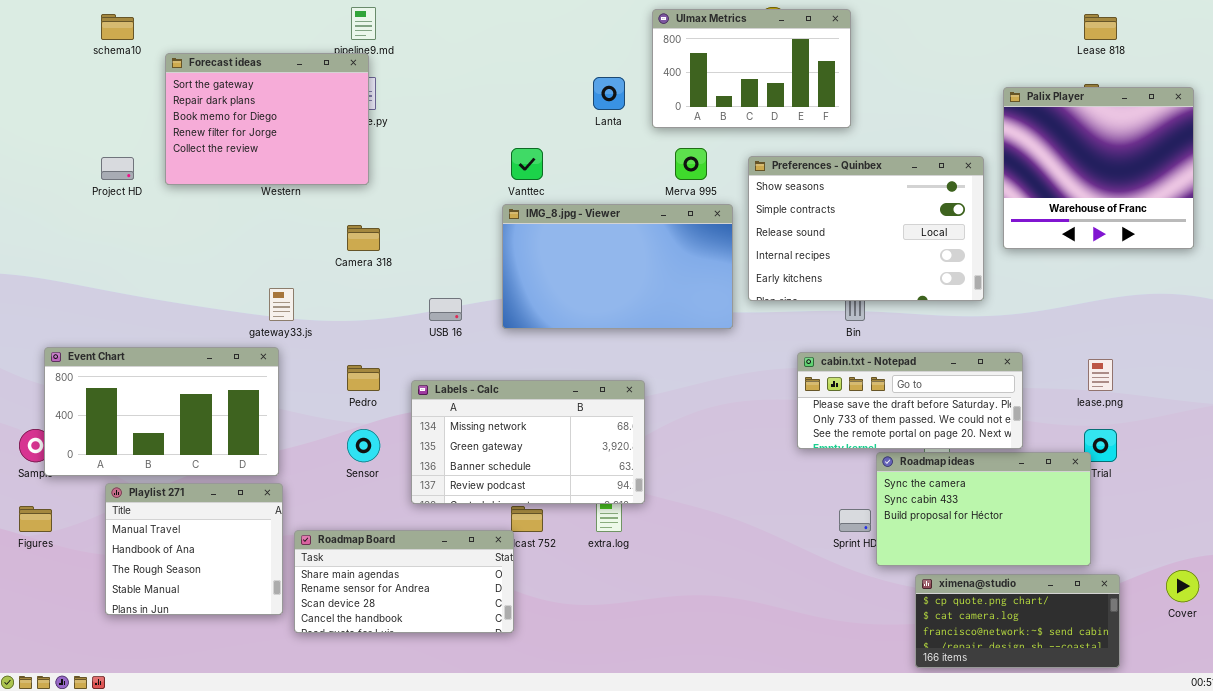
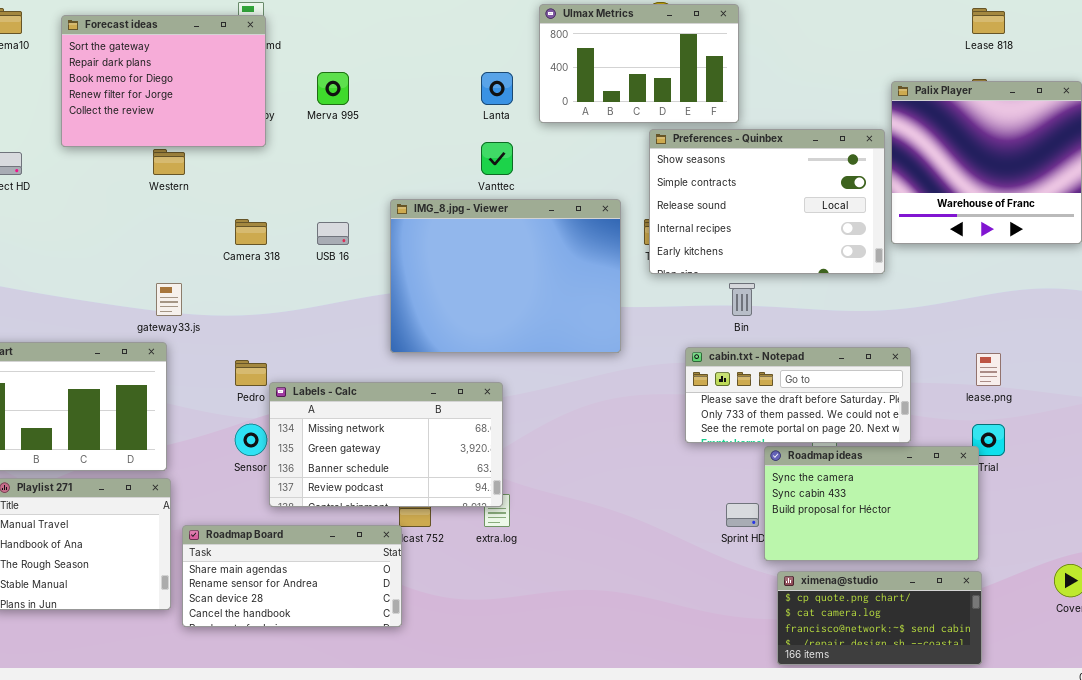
Forecast ideas: [165,53,369,185] -> [61,15,266,147], moved
Vanttec: [511,148,543,180] -> [481,142,513,175], moved
Merva 995: [675,148,707,180] -> [317,72,349,105], moved
Preferences - Quinbex: [748,156,984,301] -> [649,129,885,274], moved
IMG_8.jpg - Viewer: [502,204,733,329] -> [390,199,621,353], resized
USB 16: [429,298,462,321] -> [317,222,349,245], moved
Labels - Calc: [411,380,645,504] -> [269,382,503,507], moved
ximena@studio: [915,574,1120,668] -> [777,571,982,665], moved

